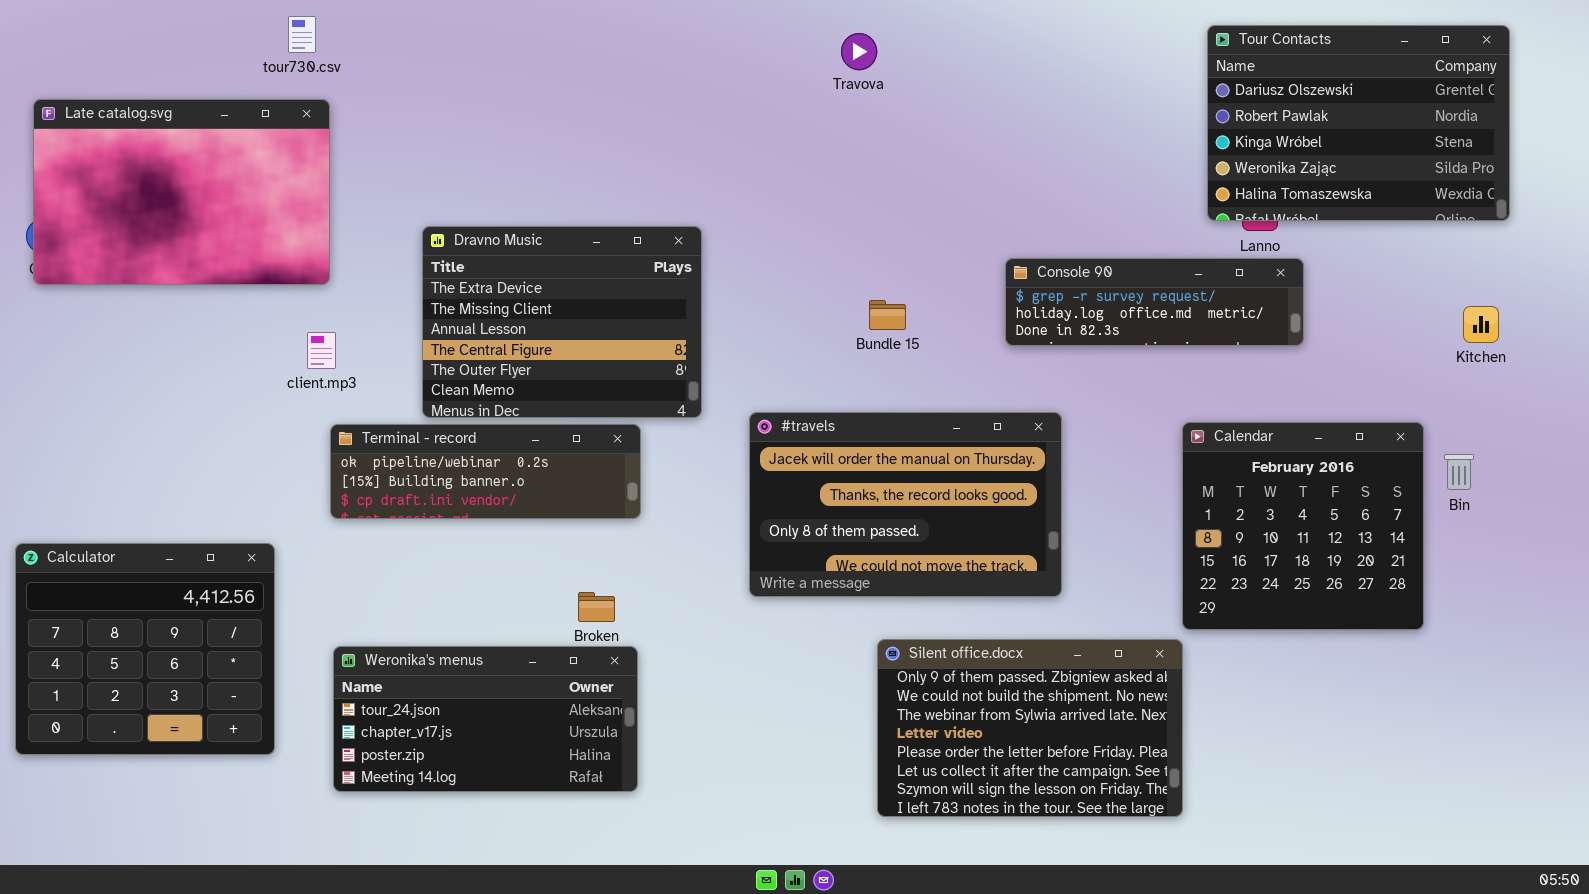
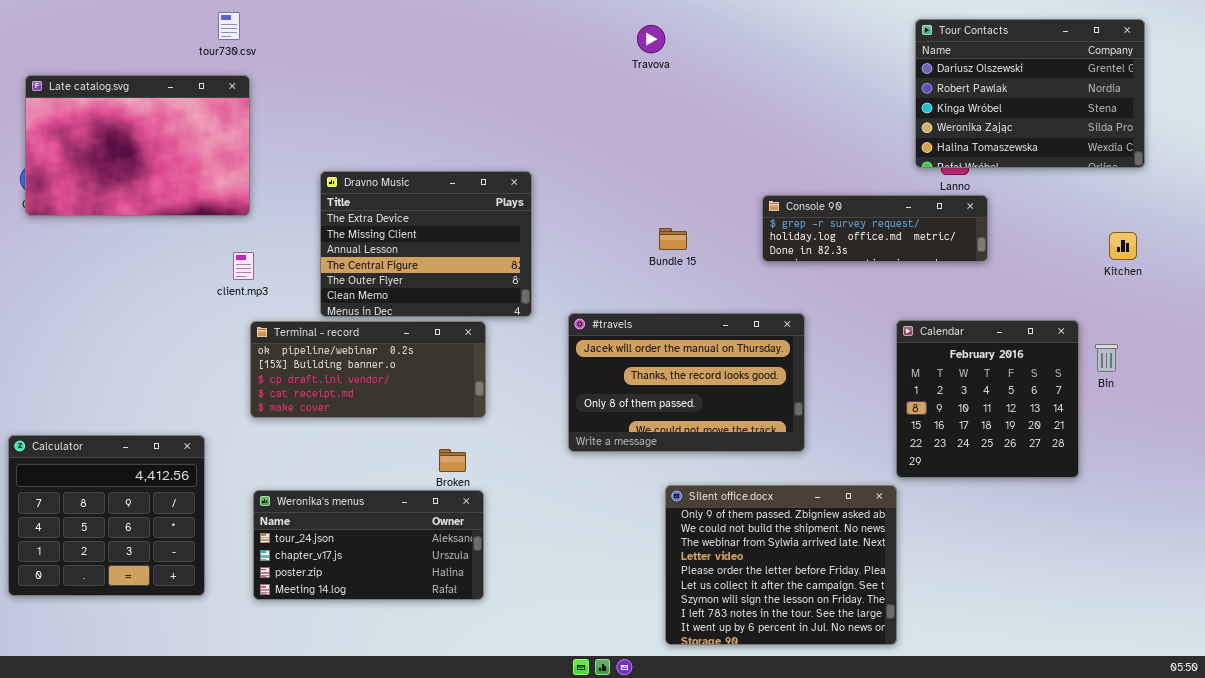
Terminal - record: [330,424,641,519] -> [250,321,486,418], resized
Calculator: [15,543,275,755] -> [8,435,205,596], moved
Silent office.docx: [877,639,1183,817] -> [665,485,897,645], resized

